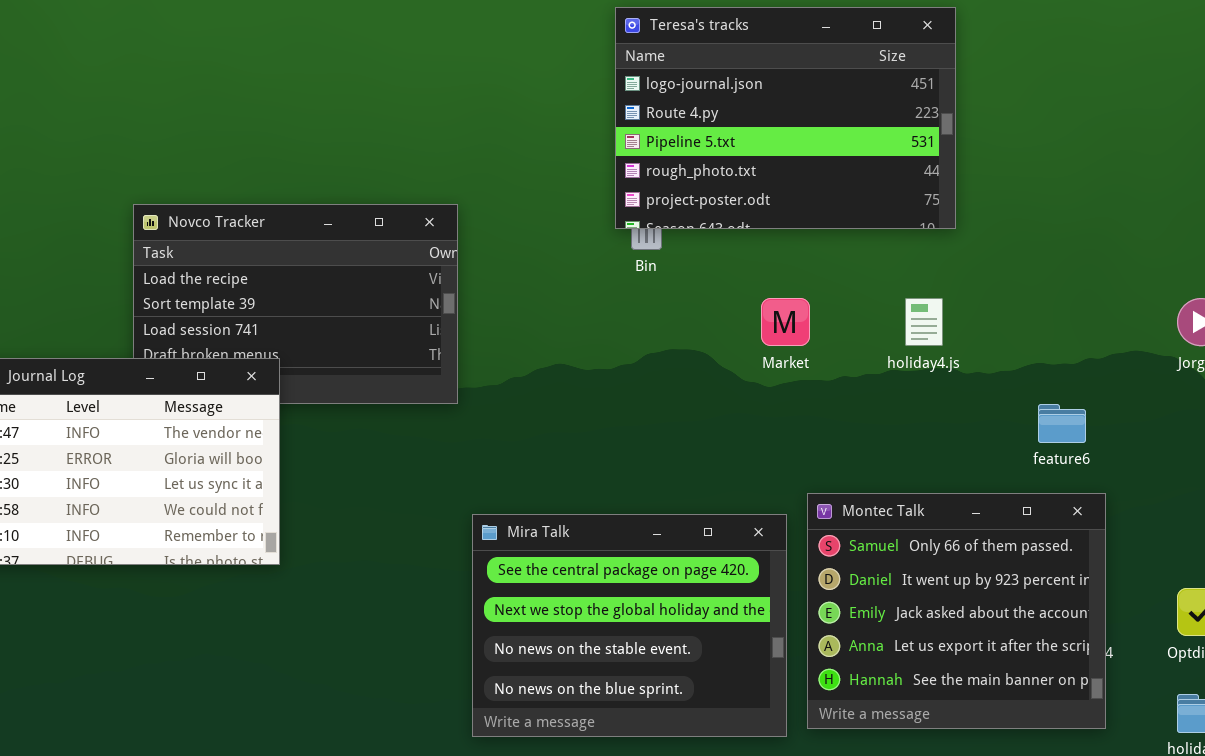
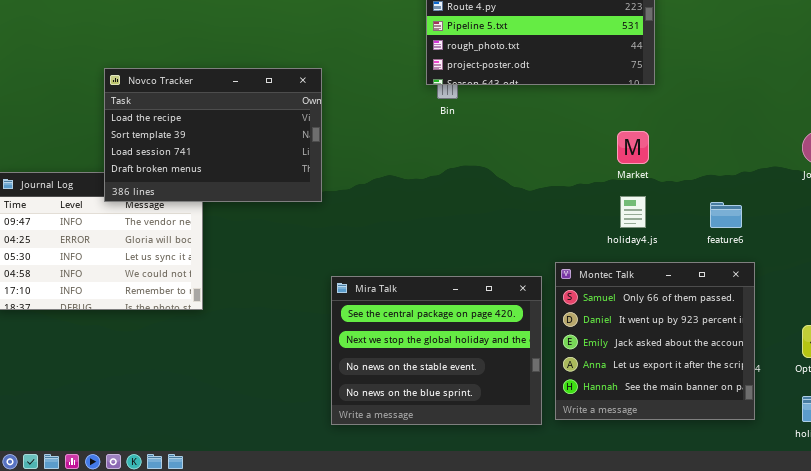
Novco Tracker: [133,204,458,404] -> [104,68,322,202], raised
Market: [761,298,810,346] -> [617,131,649,164], moved
holiday4.js: [905,298,943,346] -> [620,196,646,228], moved

